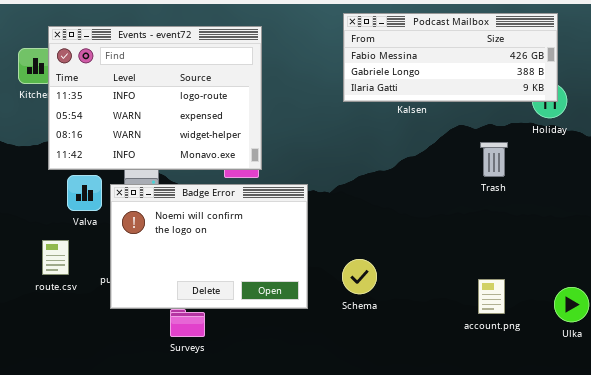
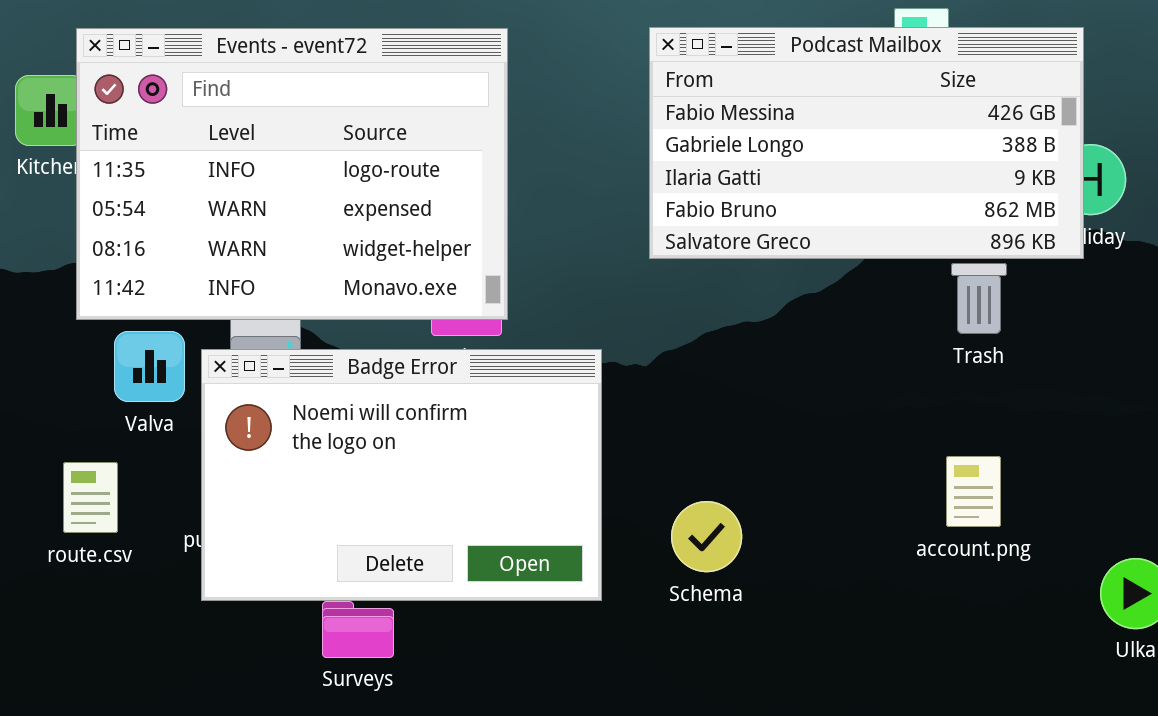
Podcast Mailbox: [343,13,558,102] -> [649,27,1084,259], moved, resized
account.png: [478,279,505,314] -> [946,456,1001,527], moved

